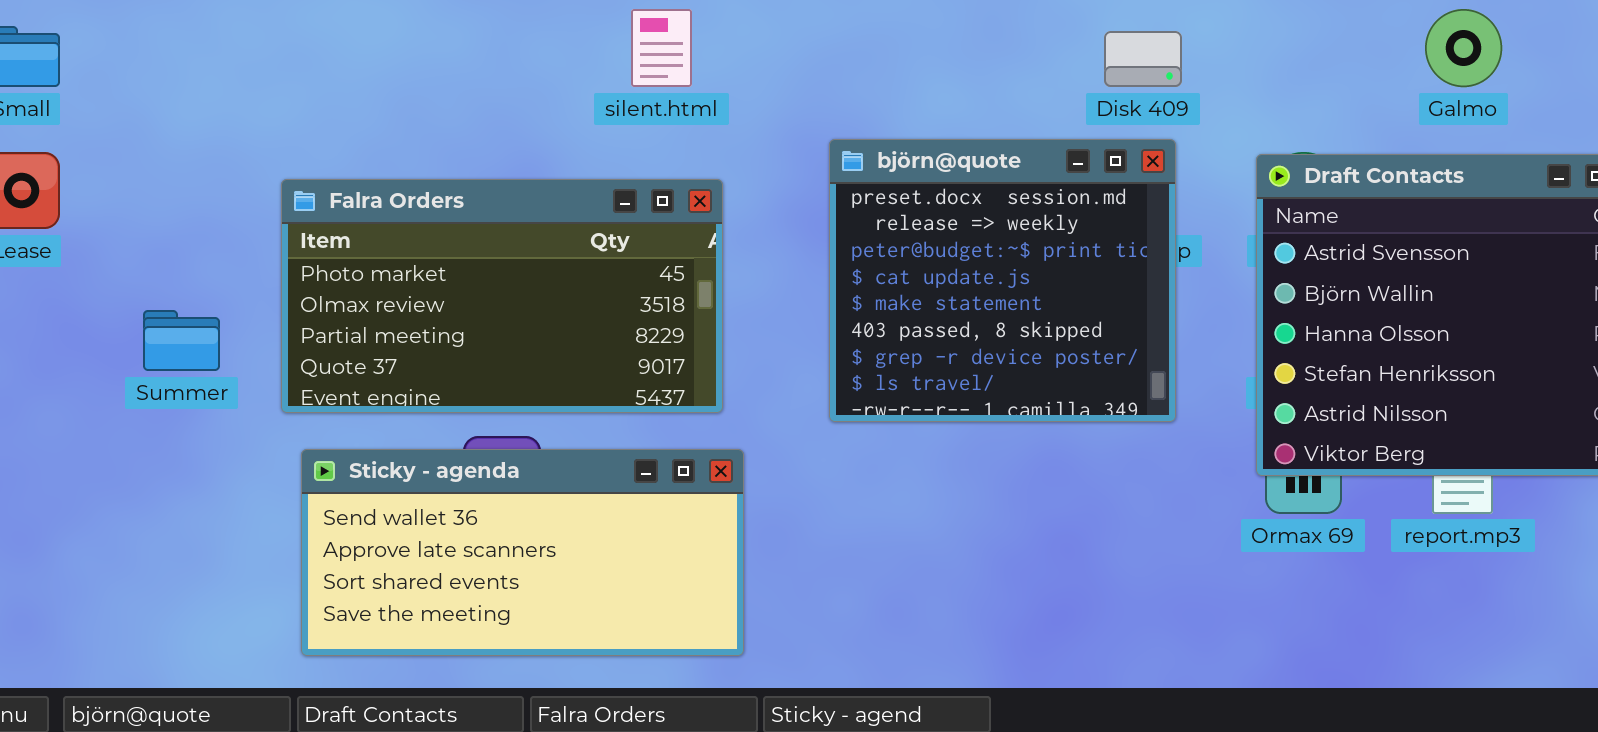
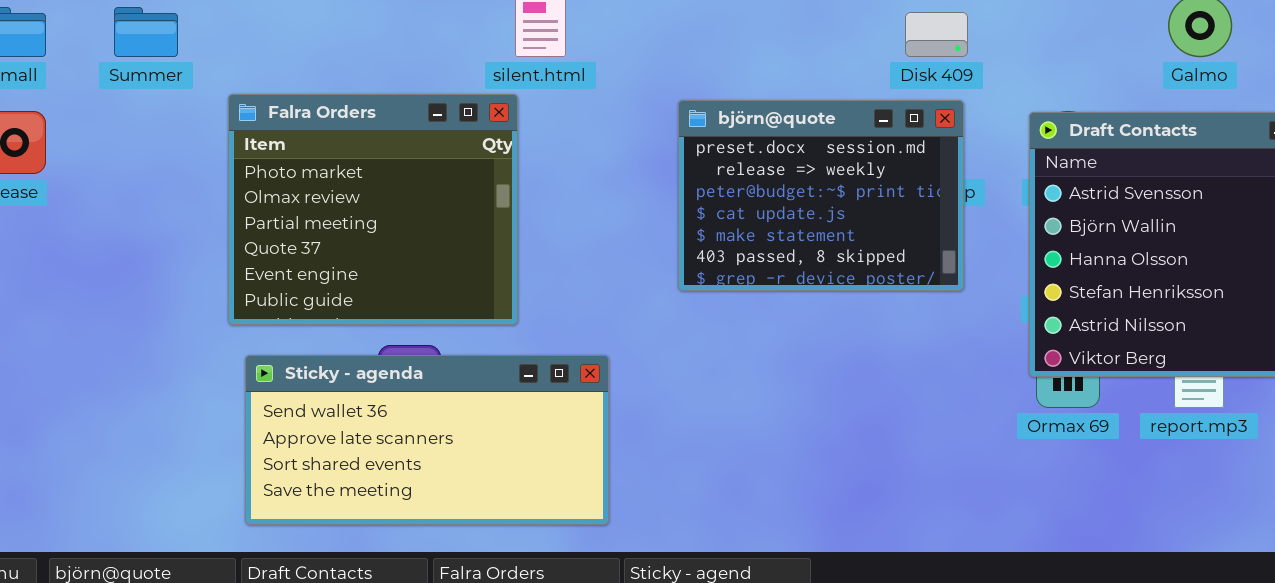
björn@quote: [829,139,1176,422] -> [678,100,964,291], resized
Falra Orders: [281,179,723,413] -> [228,94,518,325], resized
Summer: [143,310,220,371] -> [114,7,178,57], moved

